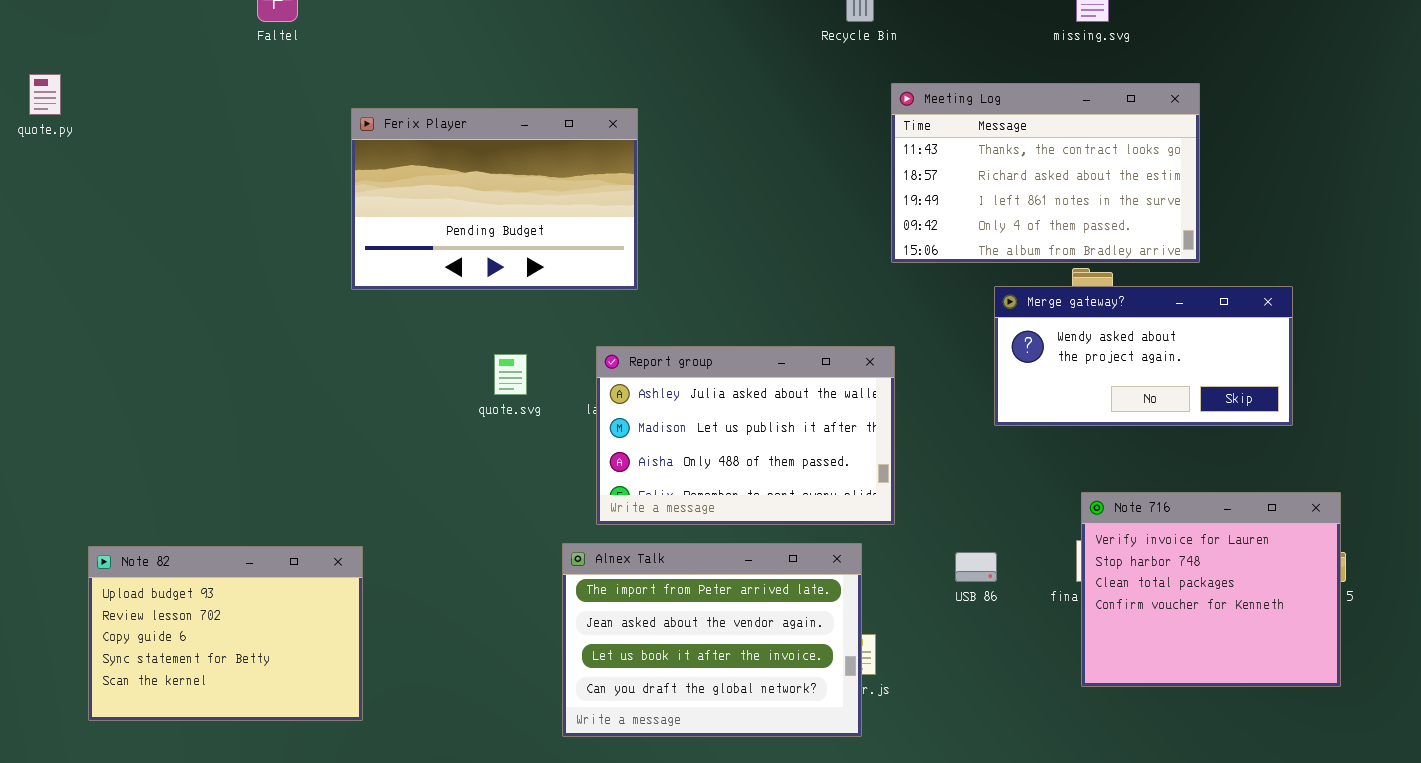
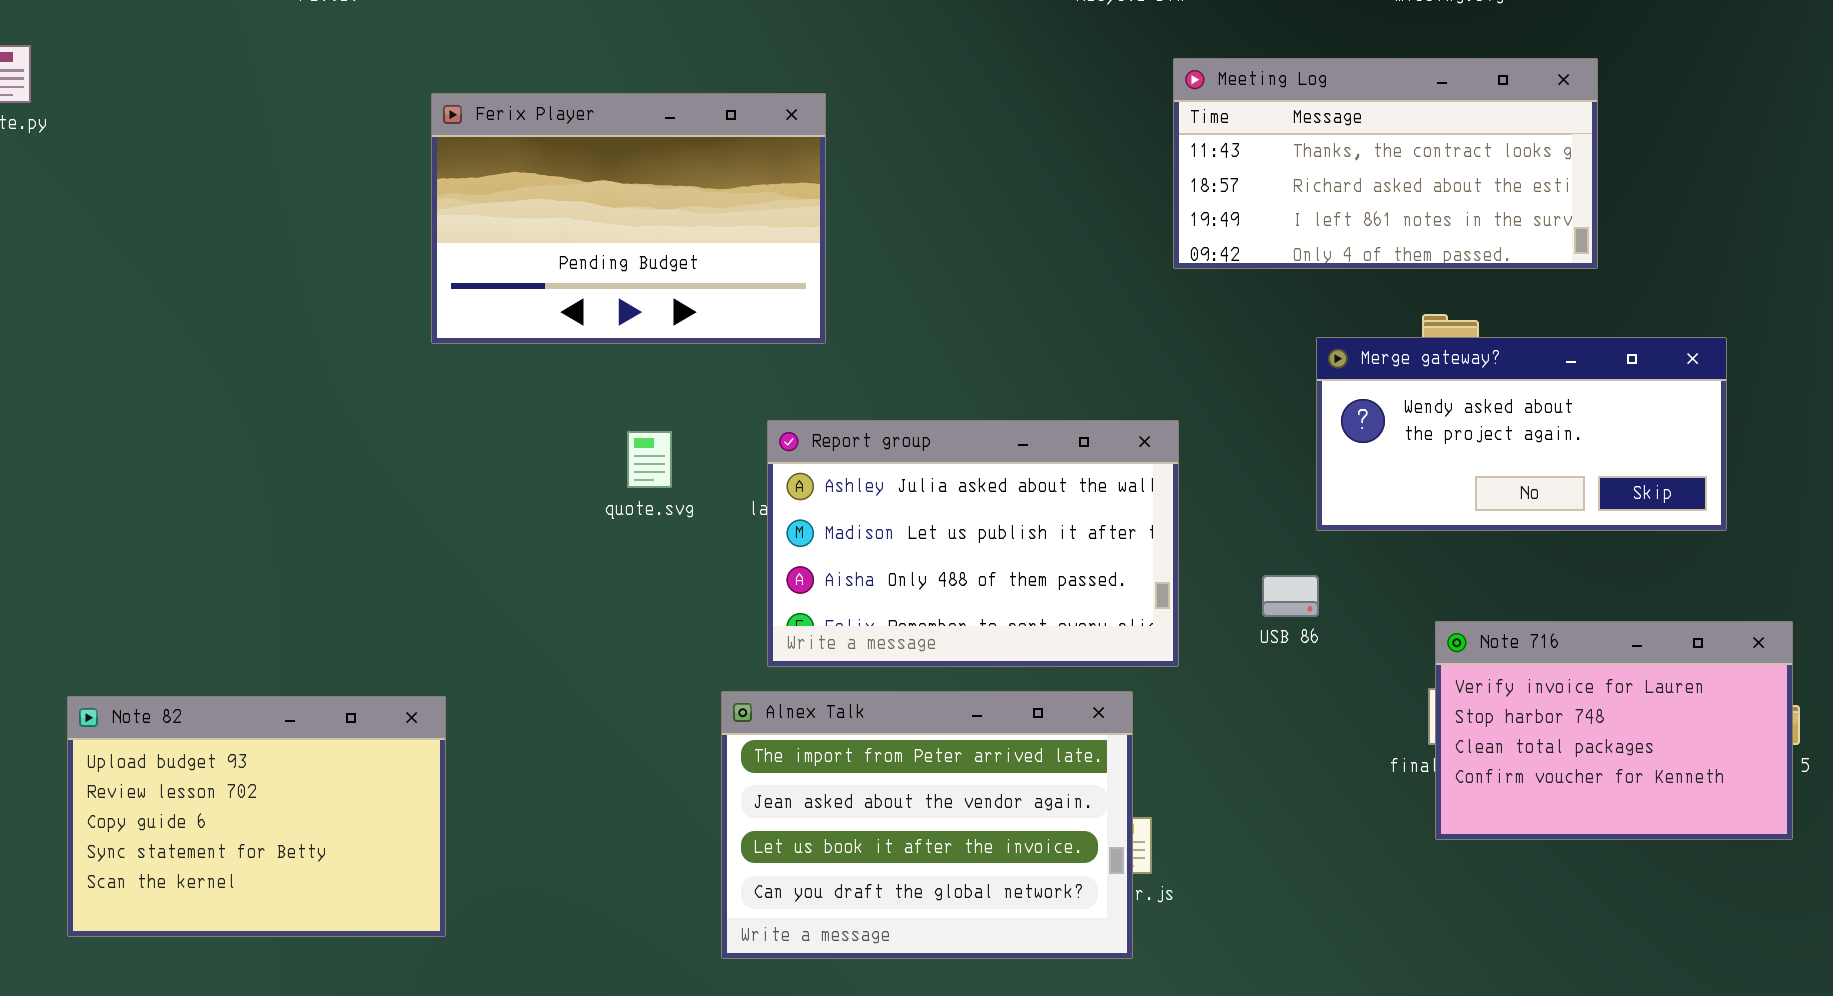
Meeting Log: [891,83,1200,263] -> [1173,58,1598,269], resized
Note 716: [1081,492,1341,687] -> [1435,621,1793,840], resized
USB 86: [955,552,997,582] -> [1262,575,1319,617], moved

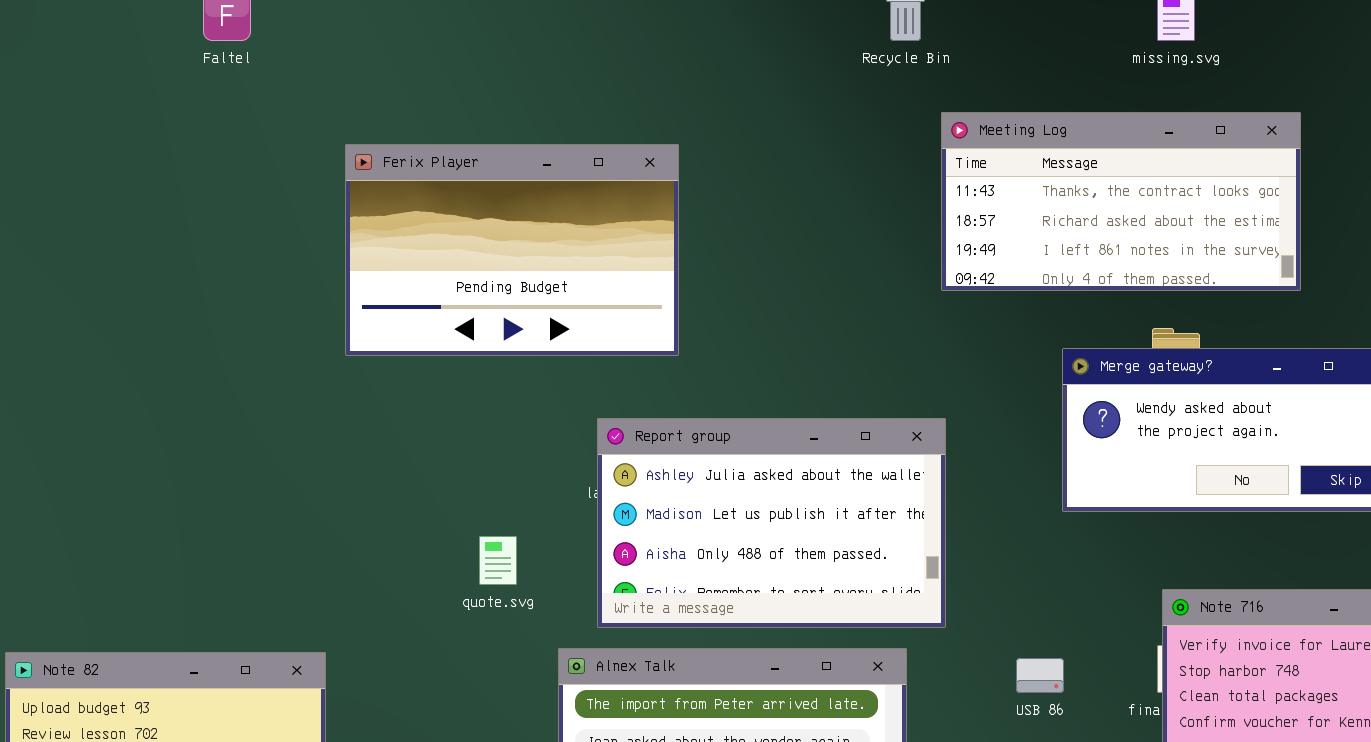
Ferix Player: [431,93,826,344] -> [345,144,679,356], moved
quote.svg: [627,431,672,488] -> [479,536,517,585], moved
USB 86: [1262,575,1319,617] -> [1016,658,1064,693], moved

